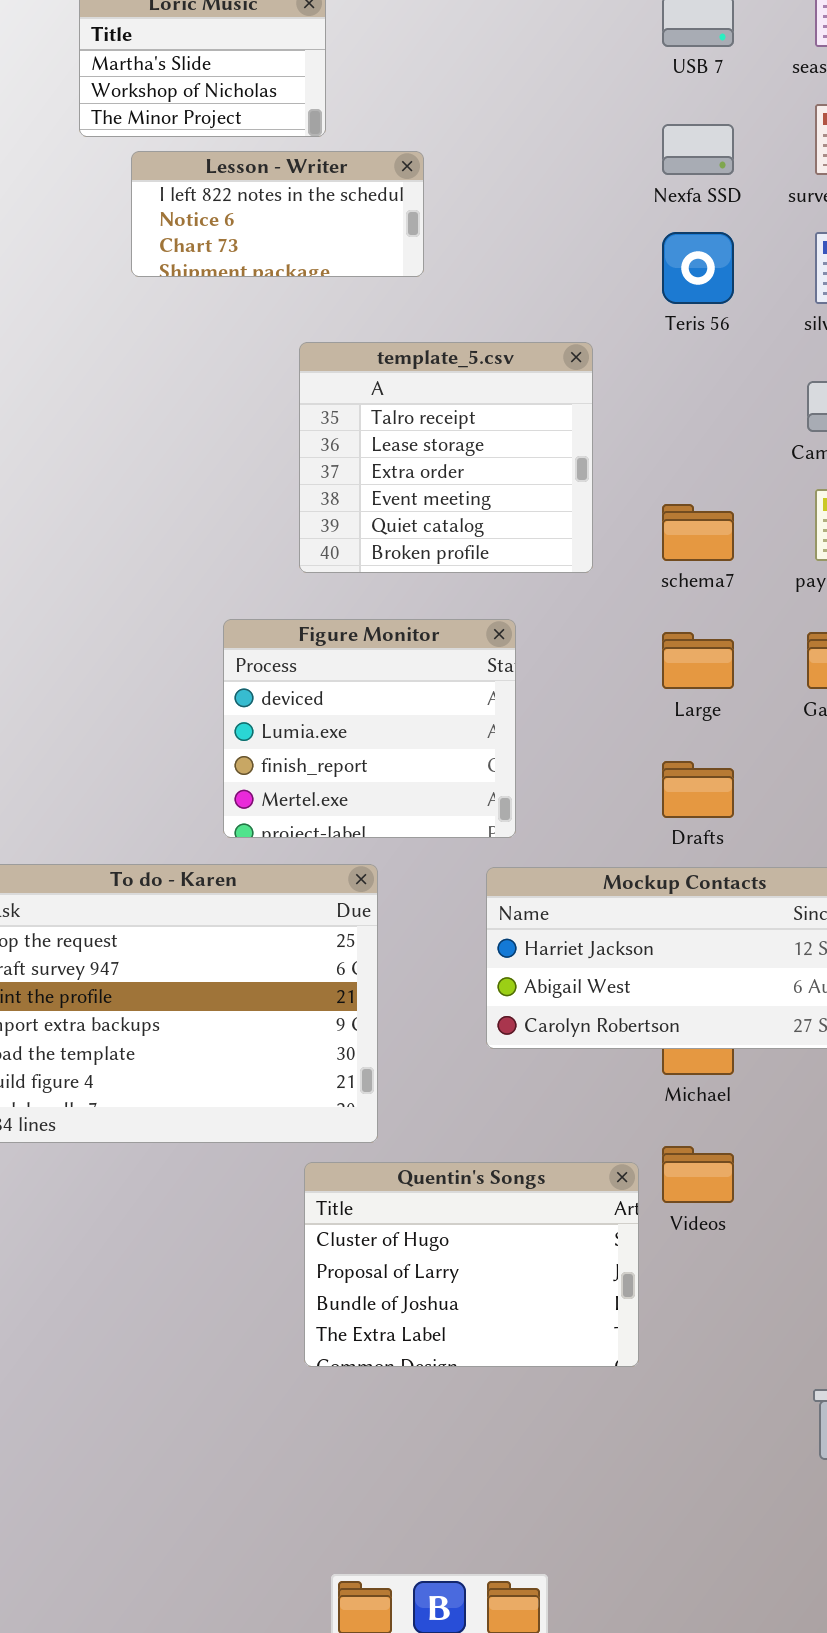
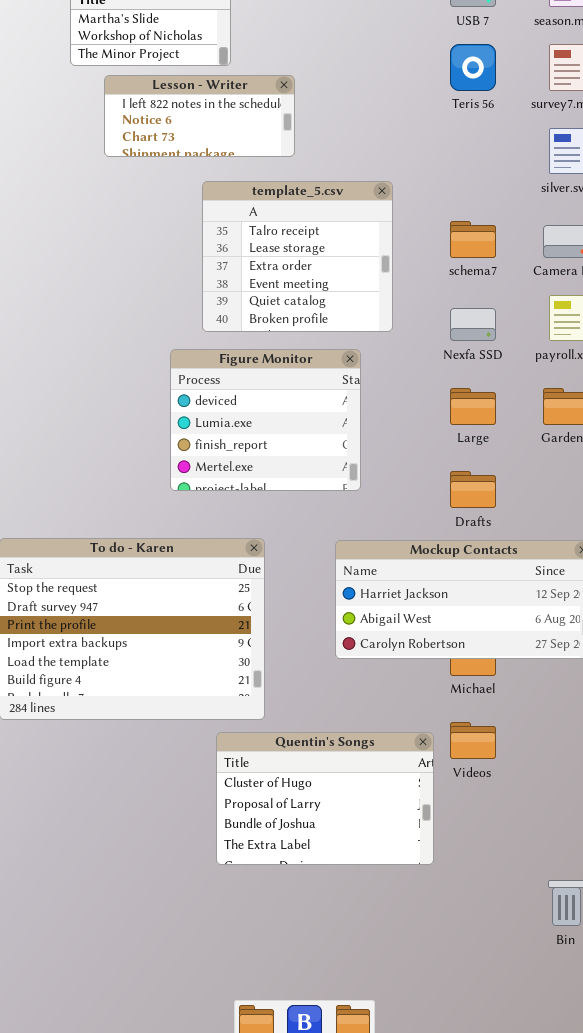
Nexfa SSD: [662,124,734,175] -> [450,308,496,341], moved
Teris 56: [662,232,734,304] -> [450,44,496,91], moved
template_5.csv: [299,342,593,573] -> [202,181,393,332], moved
schema7: [662,504,734,561] -> [450,221,496,258], moved
Figure Monitor: [223,619,516,838] -> [170,349,361,491], moved

